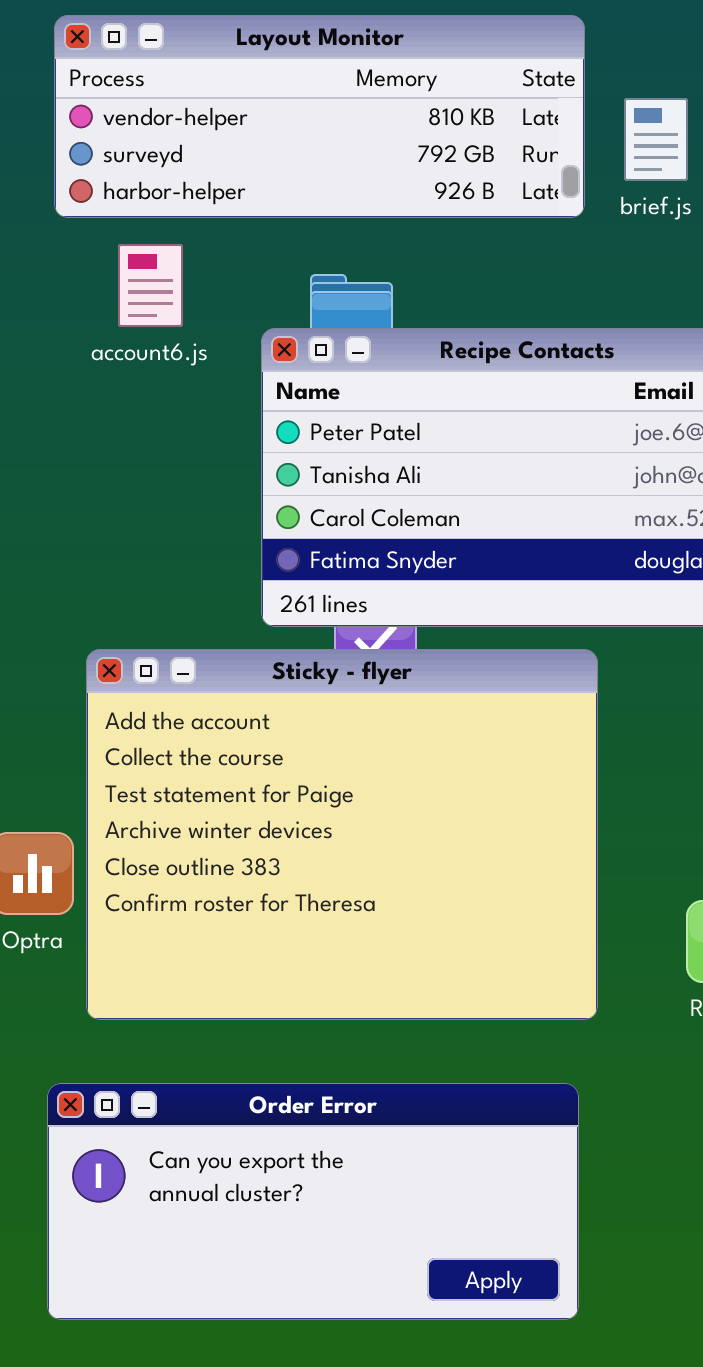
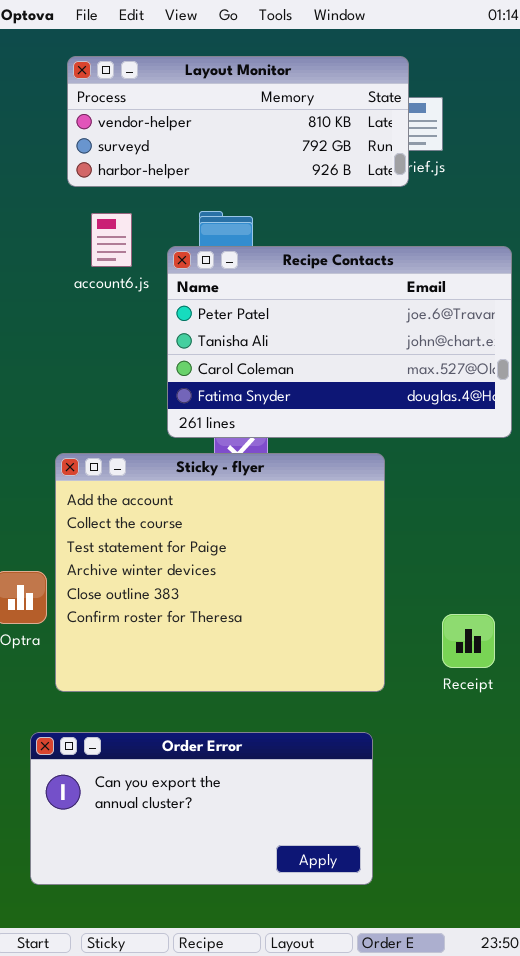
Layout Monitor: [54,15,585,218] -> [67,56,409,187], moved
account6.js: [118,244,183,327] -> [91,213,132,267], moved

